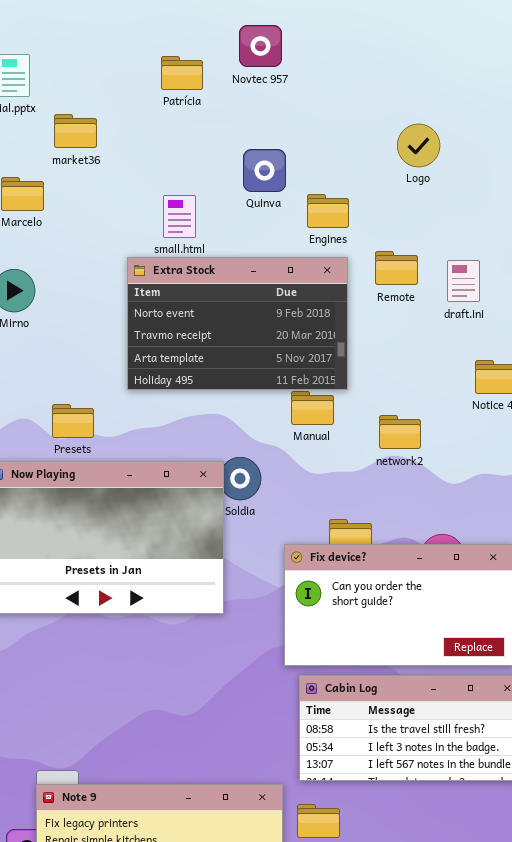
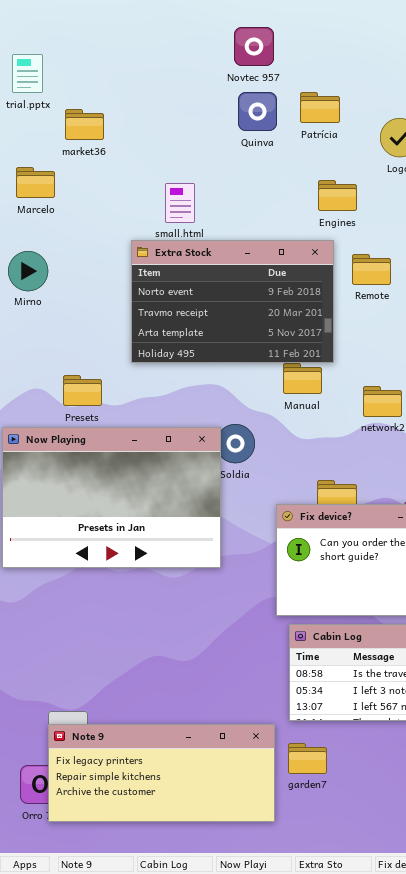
Patrícia: [161,56,203,90] -> [300,92,340,123], moved
Quinva: [243,149,286,192] -> [238,92,277,131], moved
Engines: [307,194,349,228] -> [318,180,357,211], moved
Remote: [375,251,418,285] -> [352,254,391,285], moved

